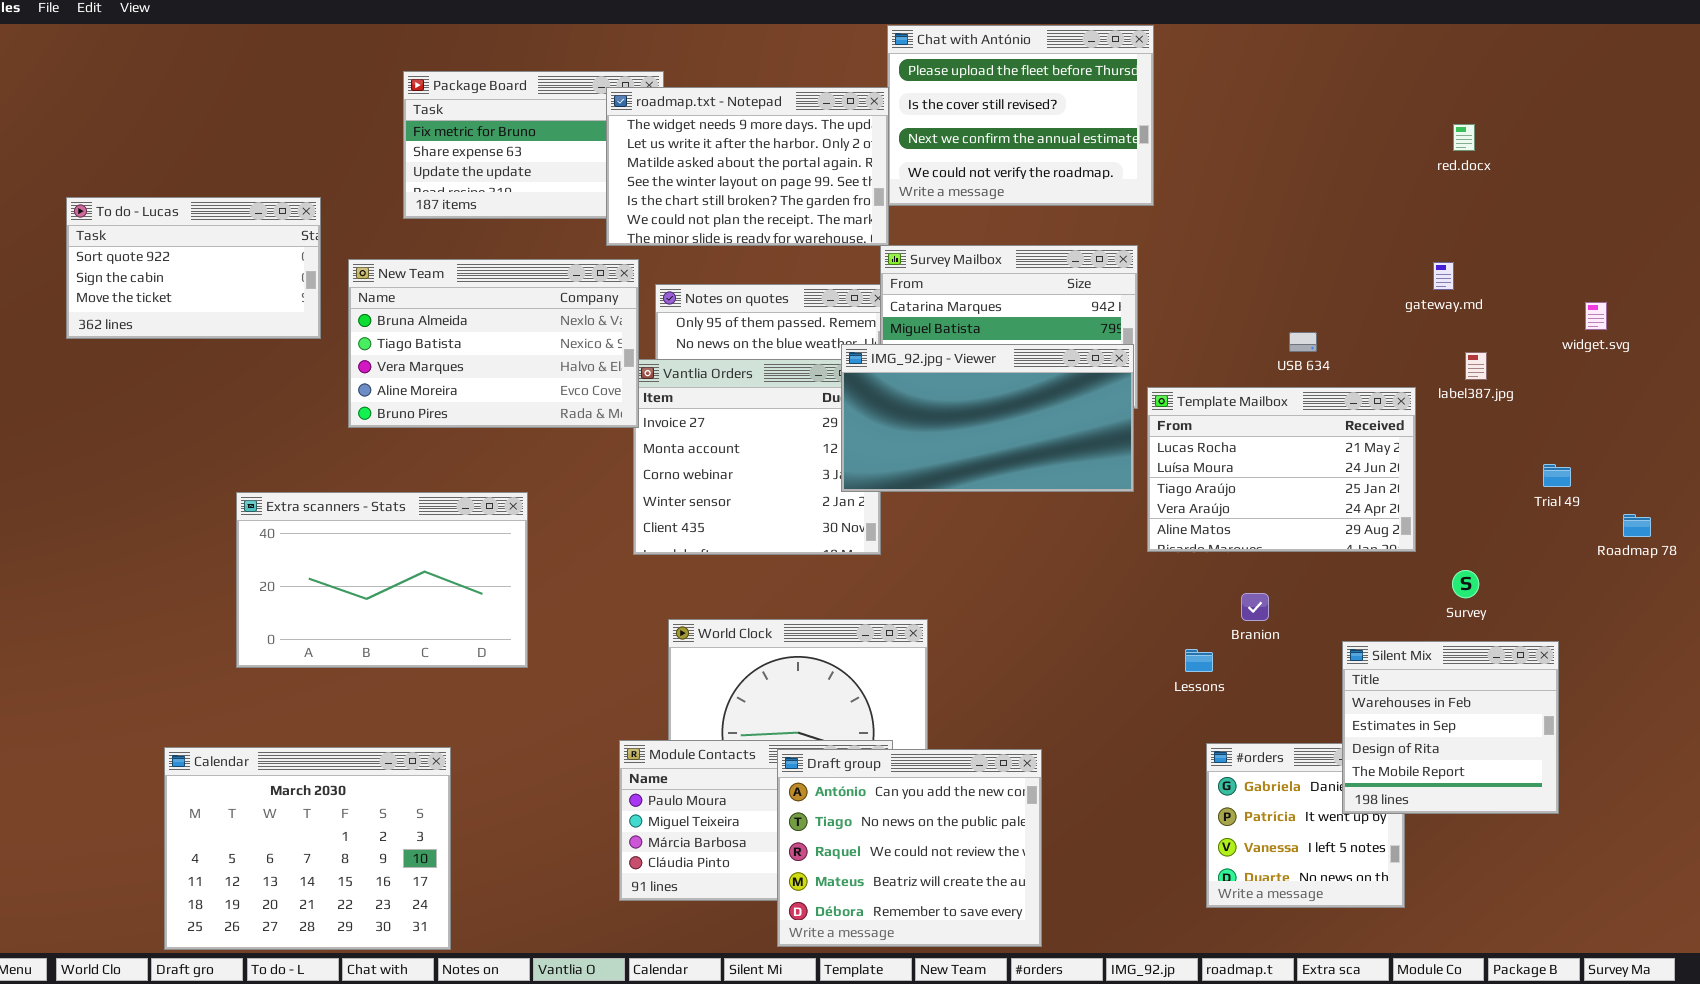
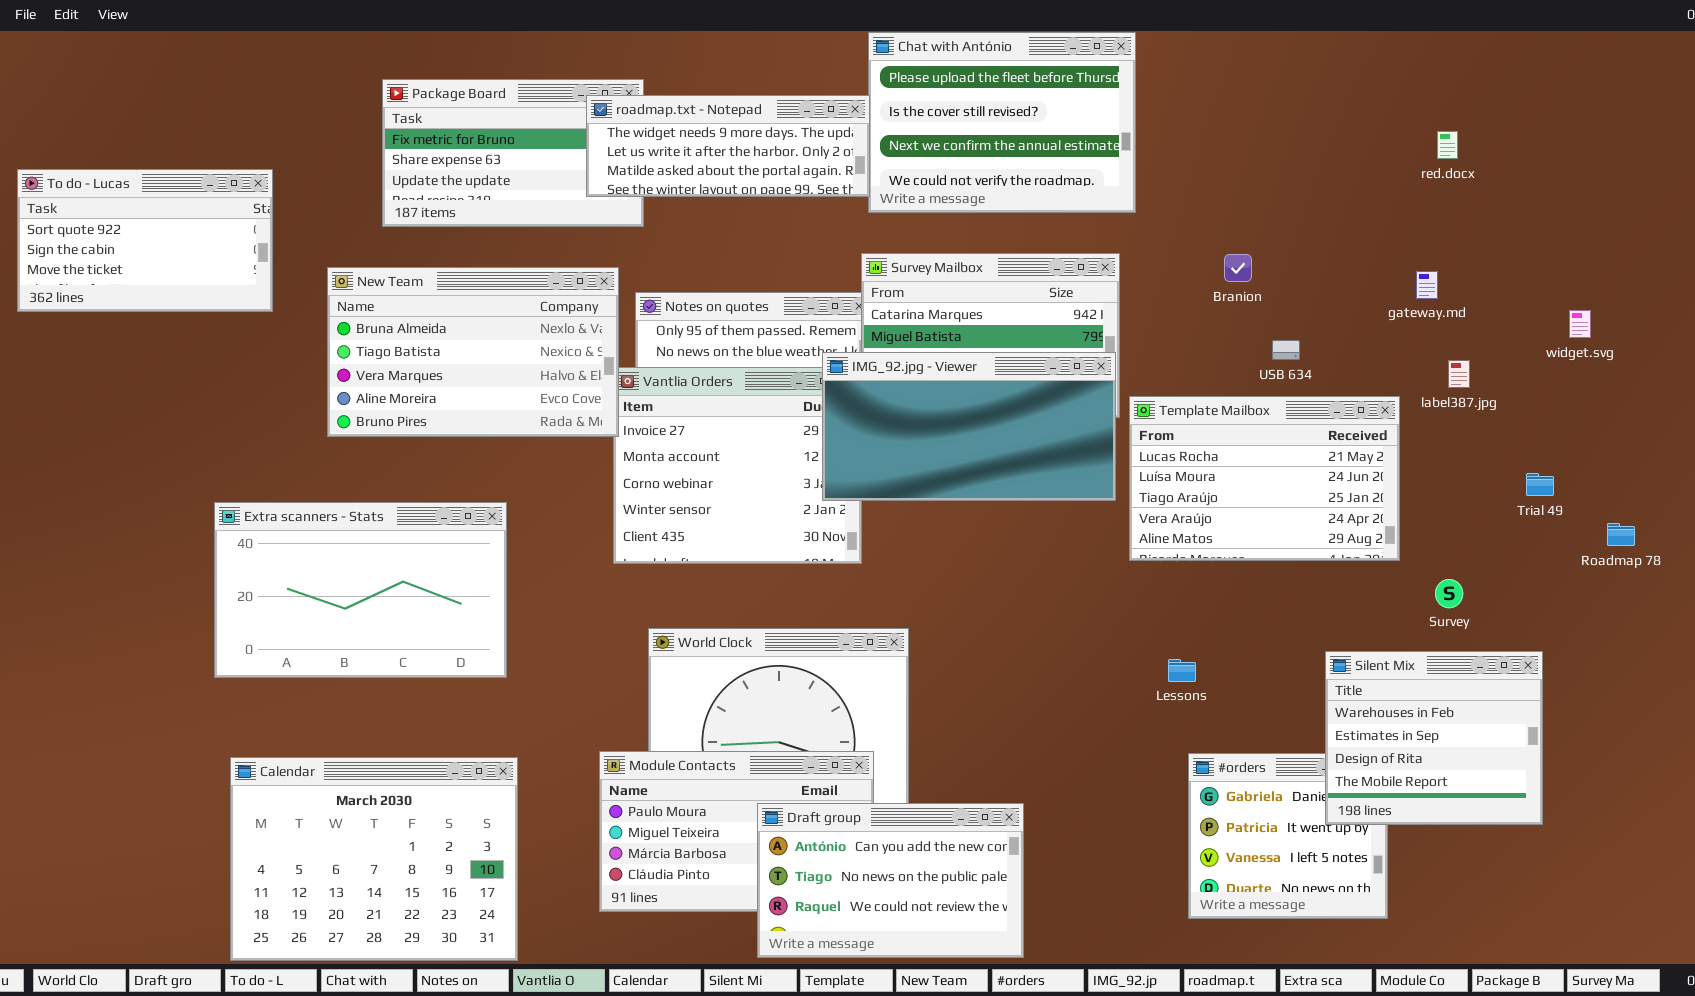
roadmap.txt - Notepad: [606,87,889,246] -> [586,95,870,197], resized
To do - Lucas: [66,197,321,339] -> [17,169,273,312], moved
Branion: [1241,593,1269,621] -> [1224,254,1252,282], moved
Calendar: [164,747,451,950] -> [230,757,518,961], moved
Draft group: [777,749,1042,947] -> [757,803,1024,958], resized

